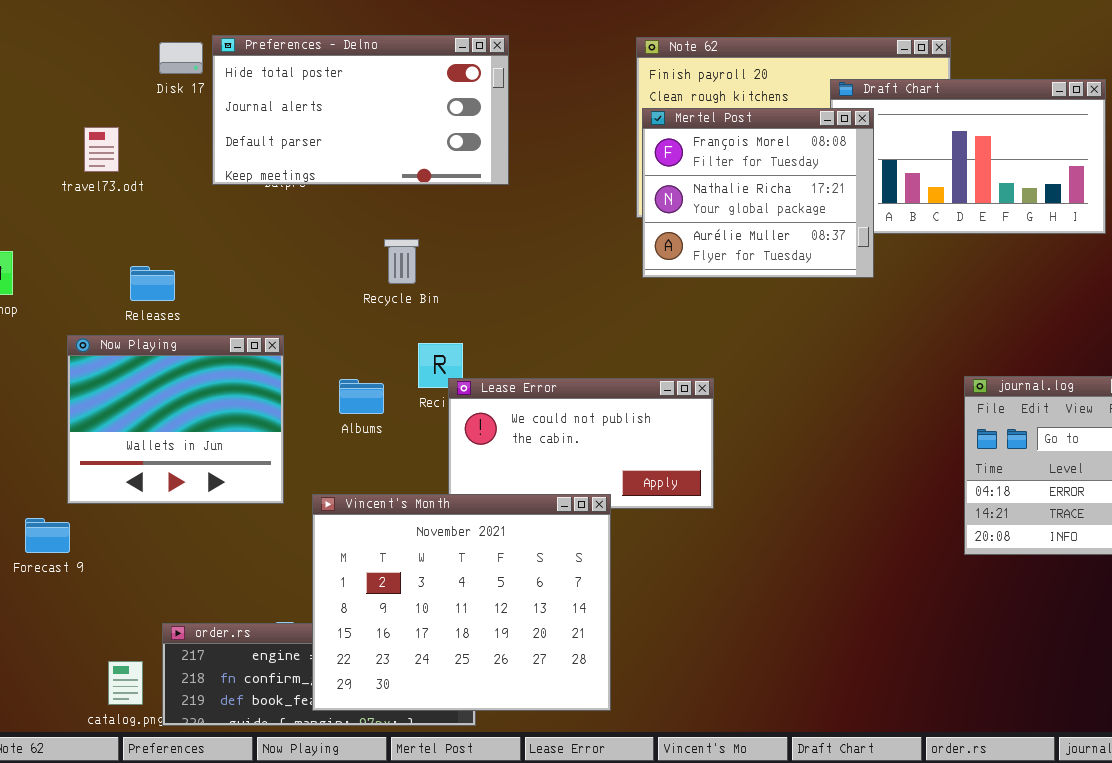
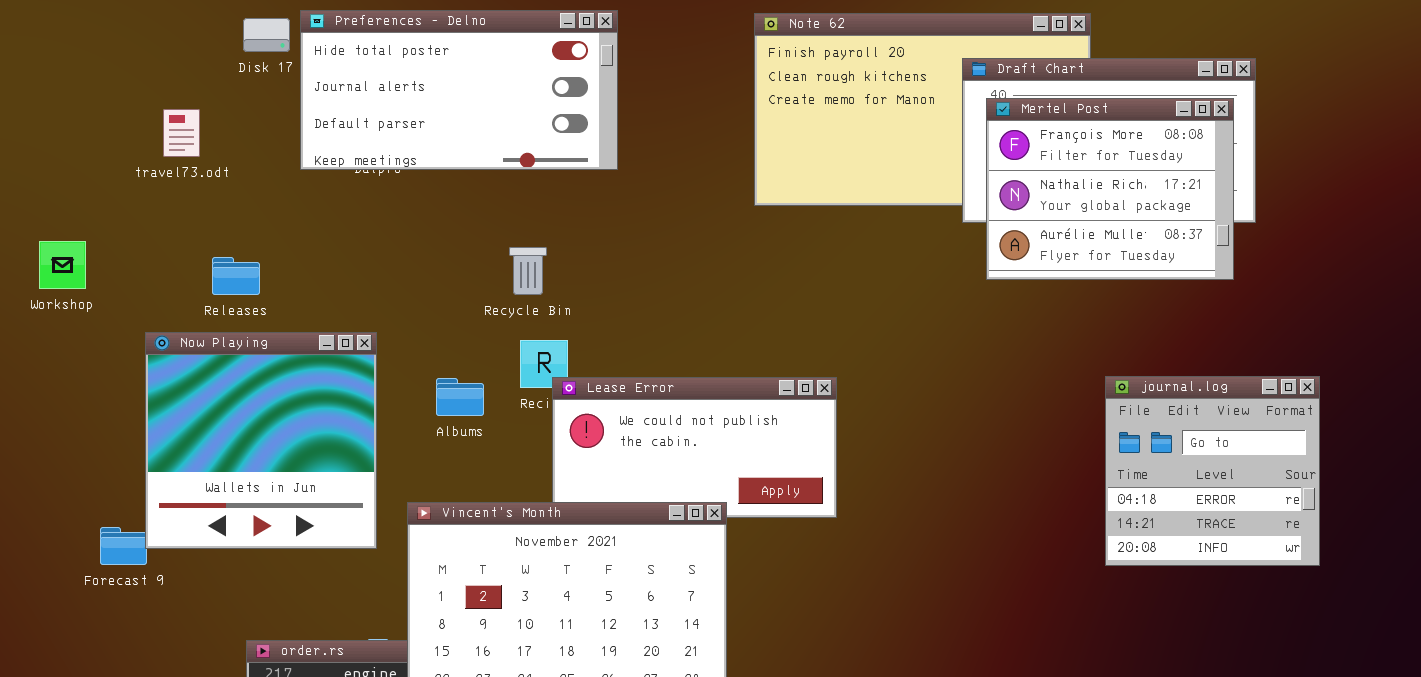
Mertel Post: [642,108,874,278] -> [986,98,1234,280], moved
Recycle Bin: [384,239,419,284] -> [509,247,547,295], moved
Now Playing: [67,335,284,504] -> [145,332,377,549], resized

